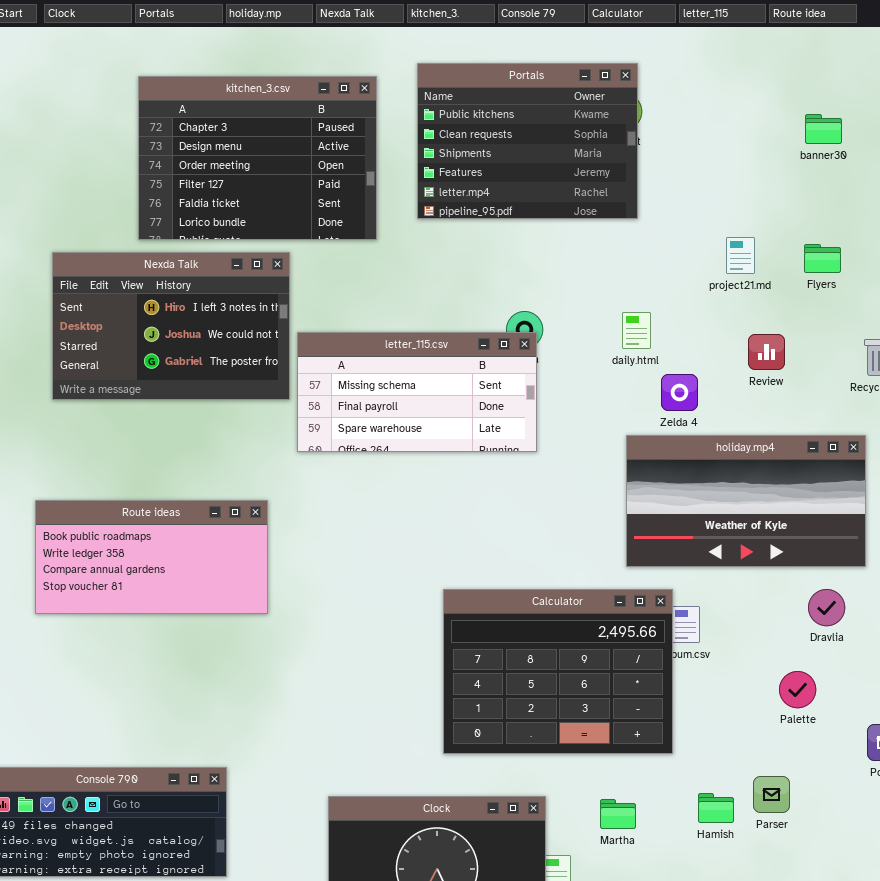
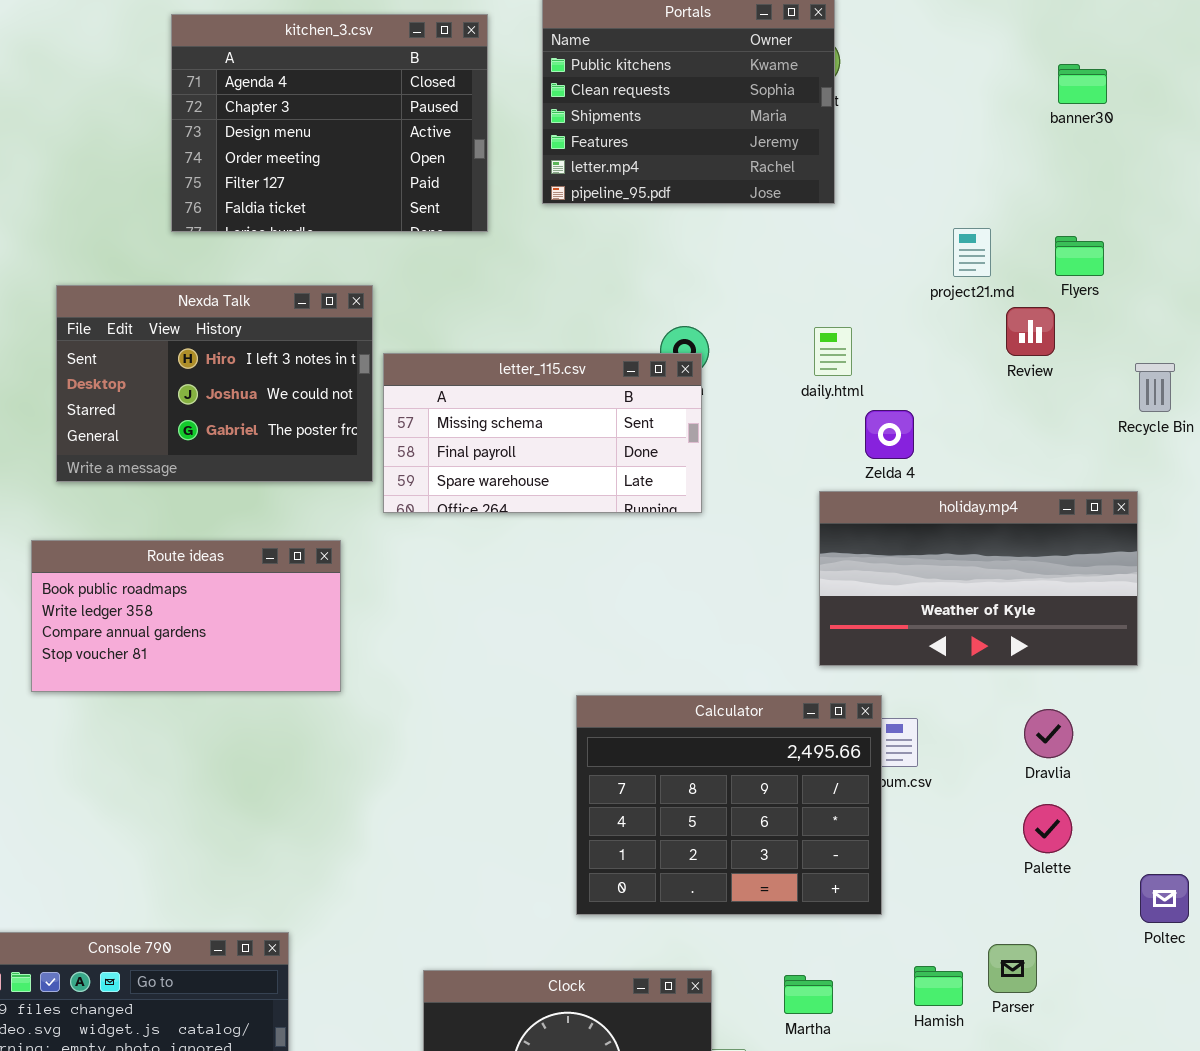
kitchen_3.csv: [138,76,377,240] -> [171,14,488,232], scrolled up 1 row
Nexda Talk: [52,252,290,400] -> [56,285,373,482], moved
Review: [748,334,785,370] -> [1006,307,1055,356], moved
Route ideas: [35,500,268,614] -> [31,540,341,692], moved
Dravlia: [808,589,845,626] -> [1024,709,1073,758], moved

